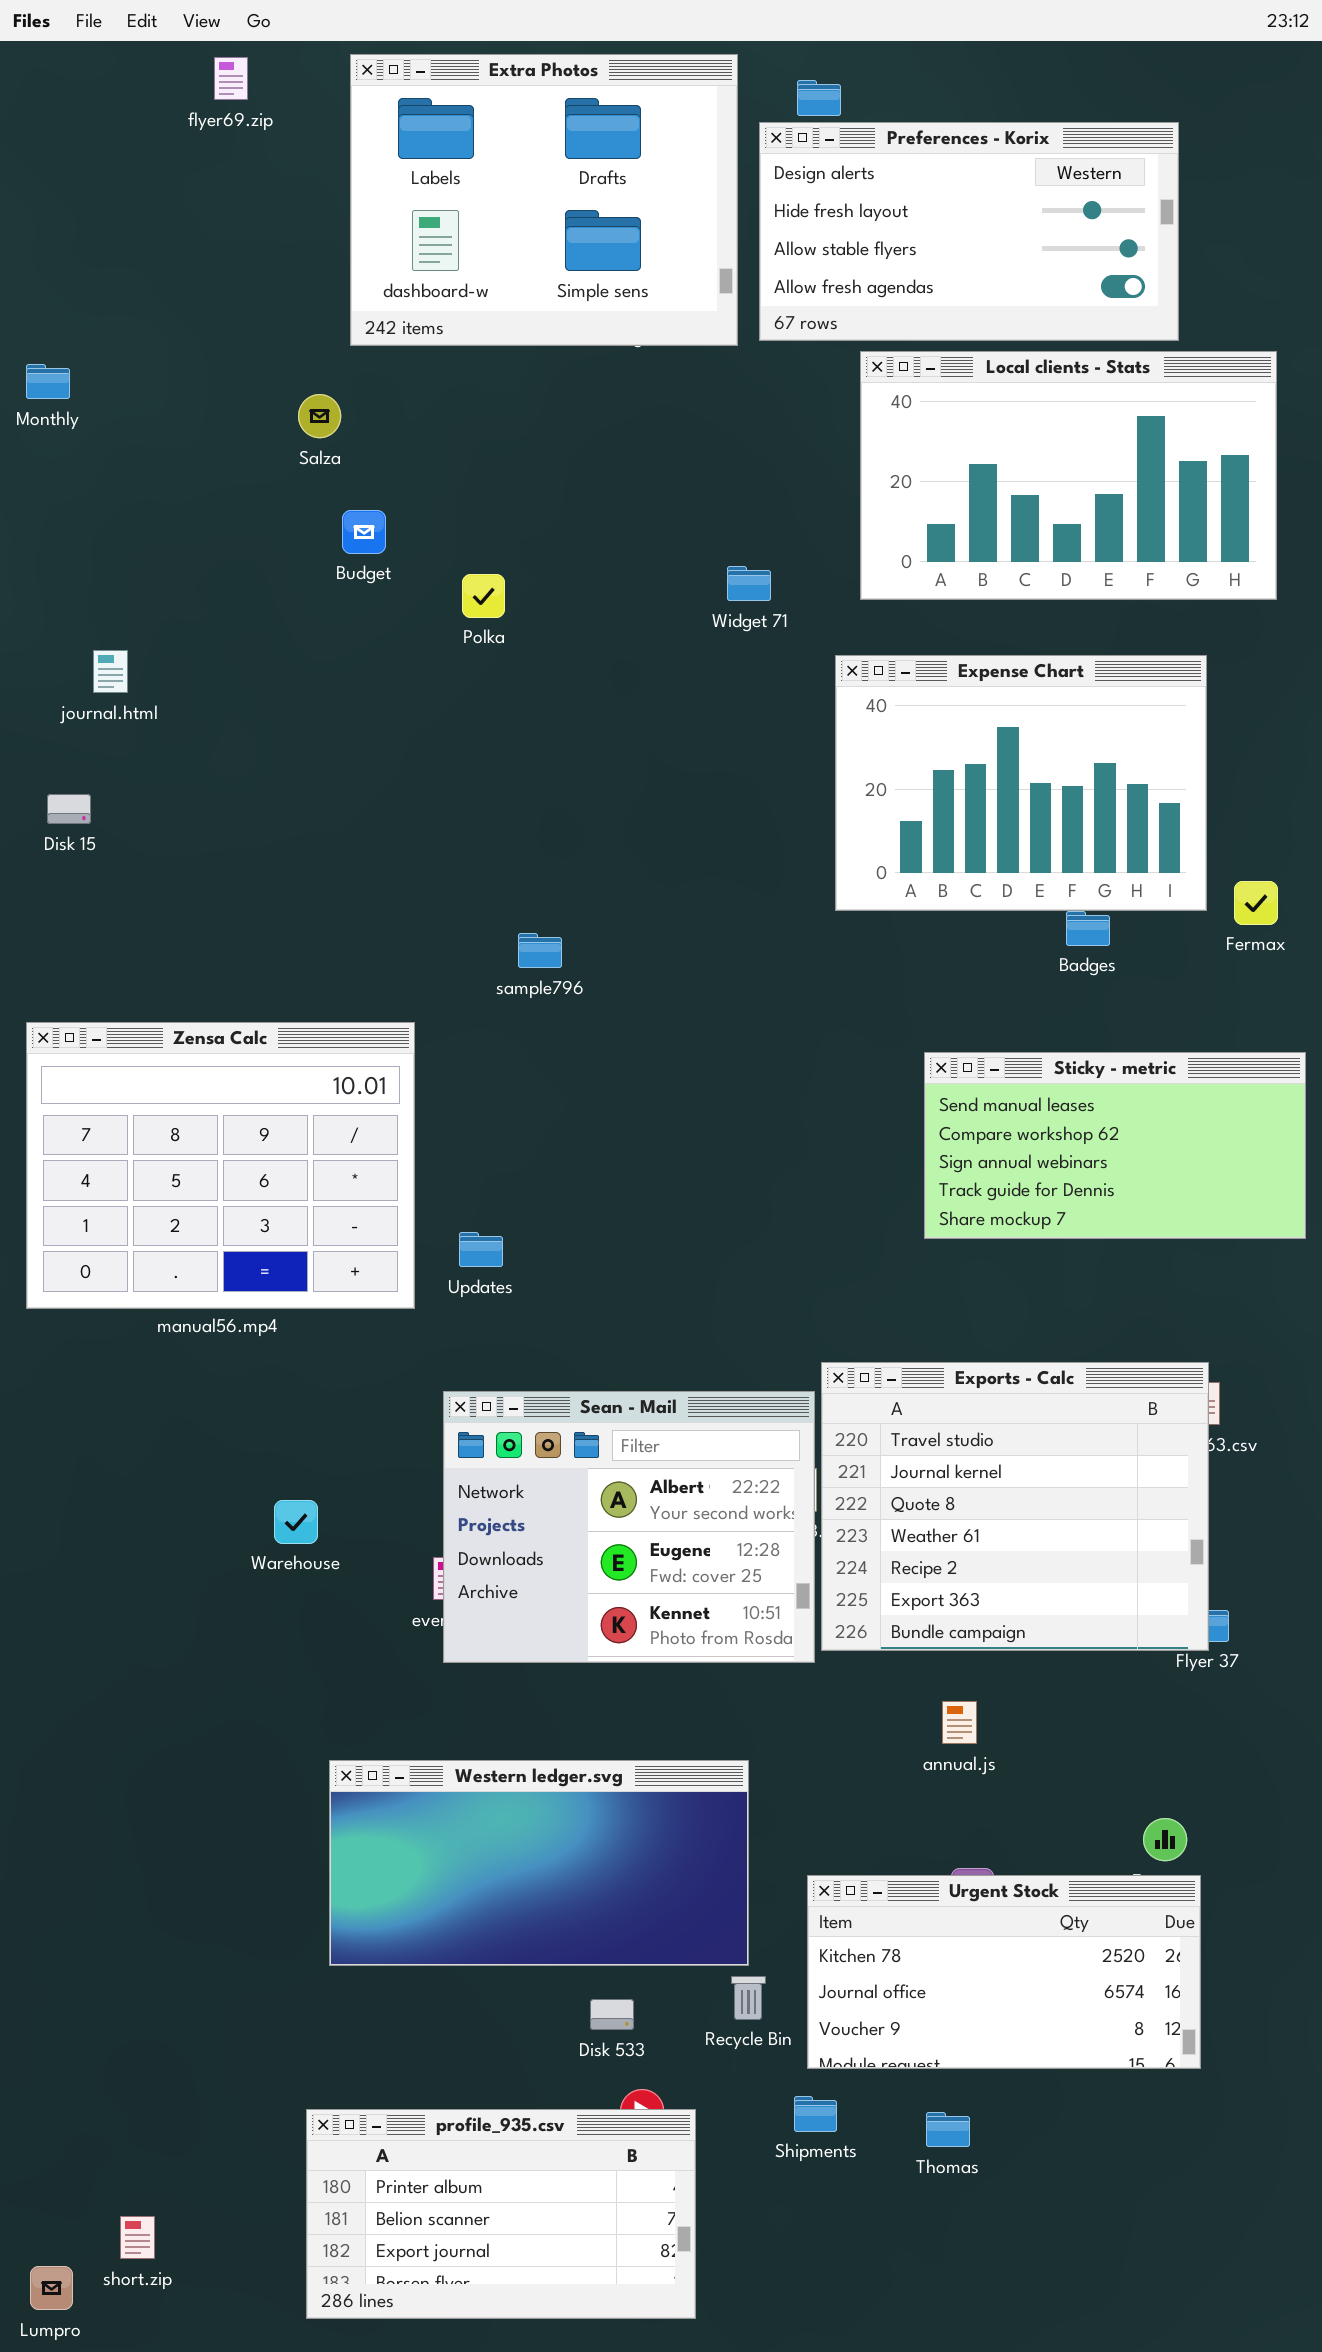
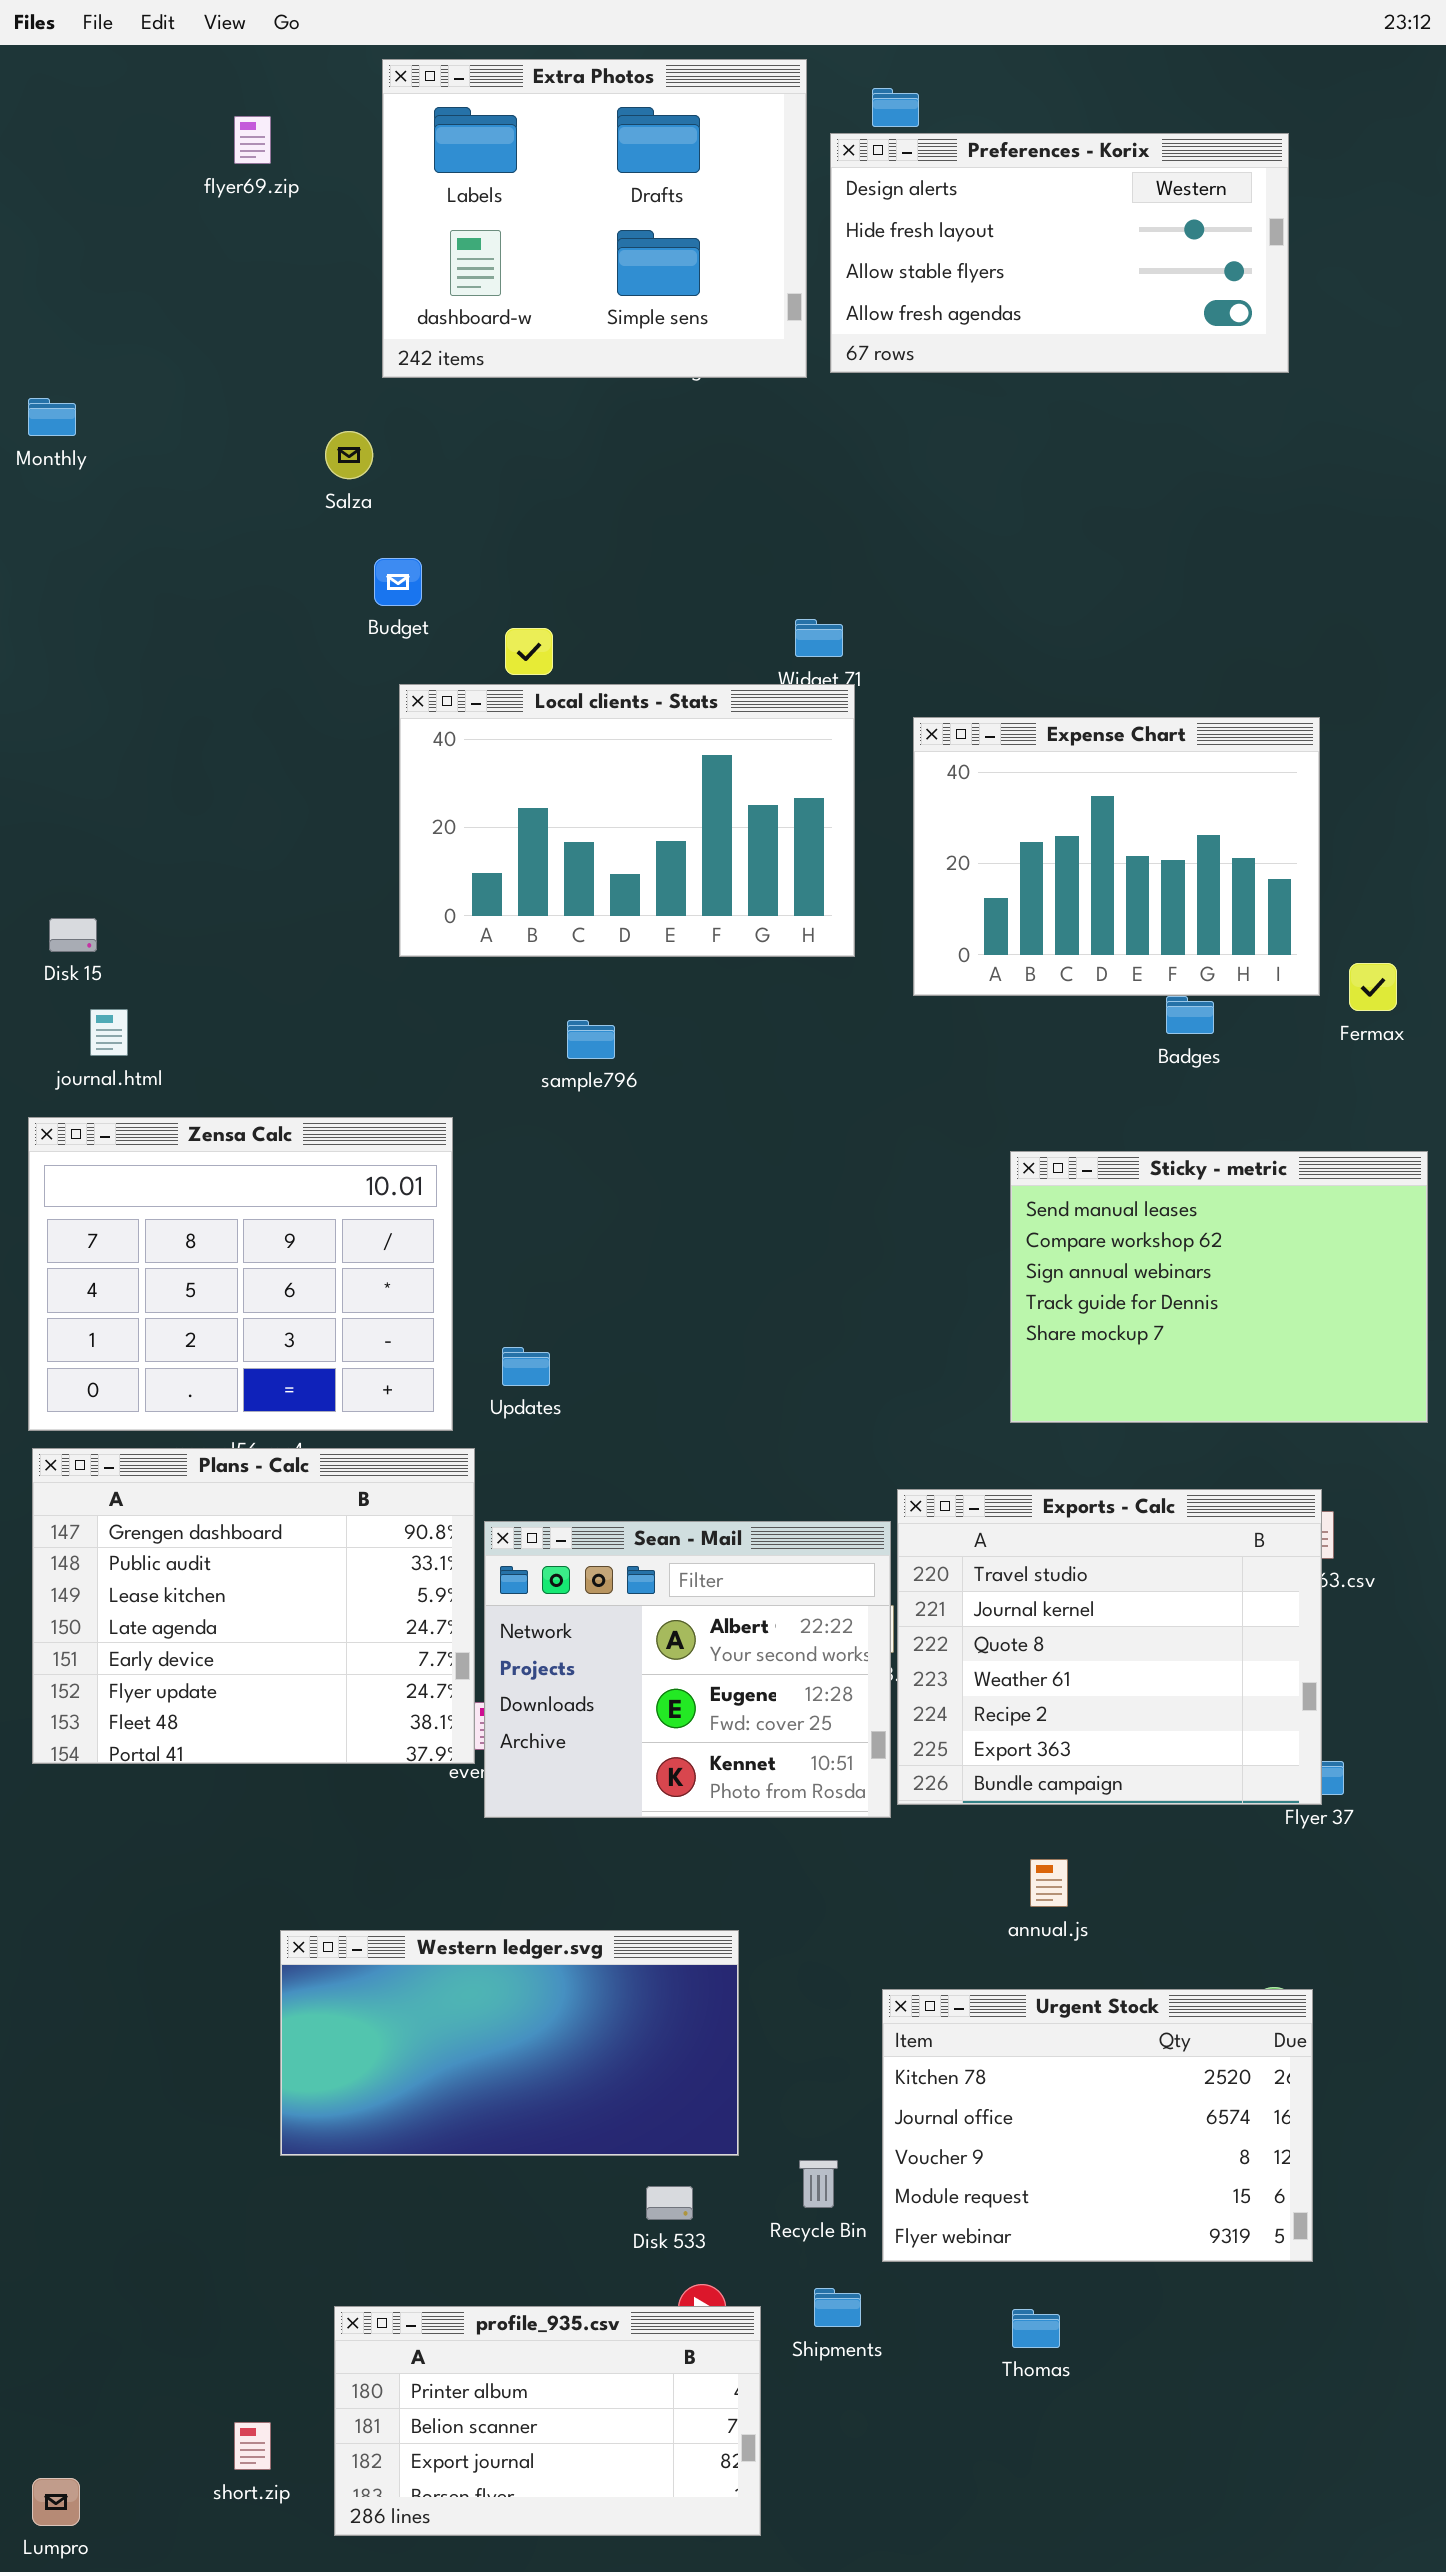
flyer69.zip: [214,57,248,100] -> [234,116,271,164], moved
Local clients - Stats: [860,351,1277,600] -> [399,684,855,957], moved
journal.html: [93,650,128,693] -> [90,1009,128,1056], moved
Disk 15: [47,794,91,824] -> [49,918,97,952], moved
Sticky - metric: [924,1052,1306,1239] -> [1010,1151,1428,1423], resized
Plans - Calc: none -> [32,1448,475,1764], opened
Western ledger.svg: [329,1760,749,1966] -> [280,1930,739,2156], moved
Urgent Stock: [807,1875,1201,2069] -> [882,1989,1313,2262], resized
Shipments: [794,2096,837,2132] -> [814,2288,861,2327], moved
short.zip: [120,2216,155,2259] -> [234,2422,271,2470], moved

